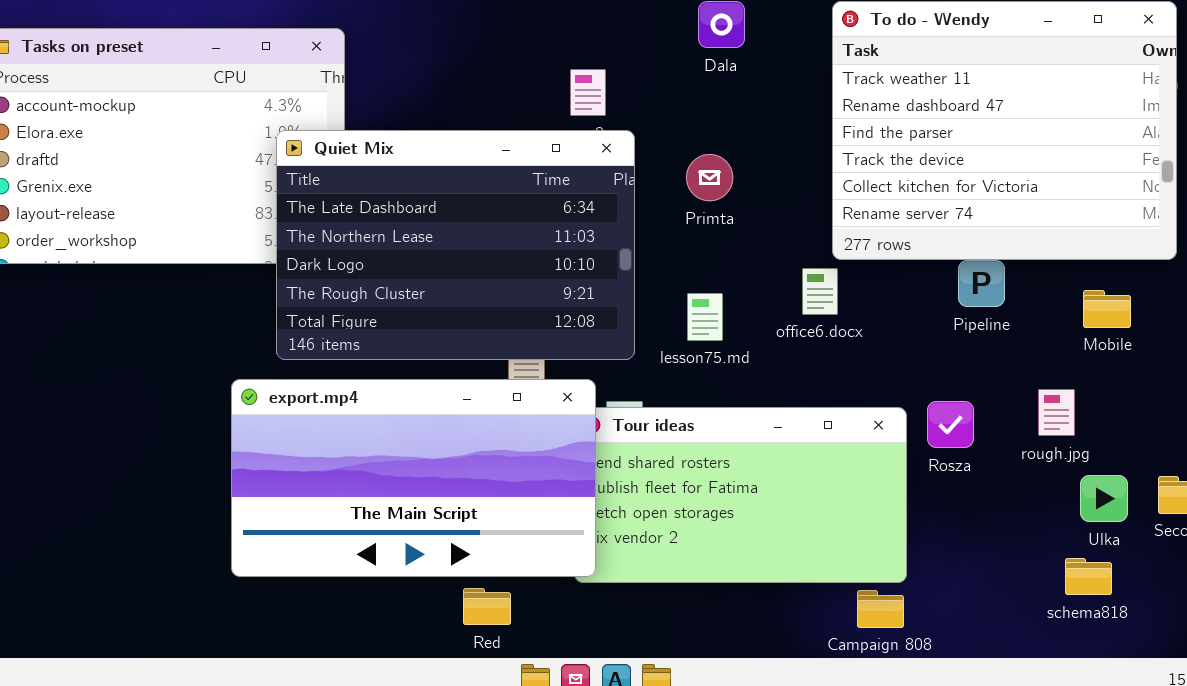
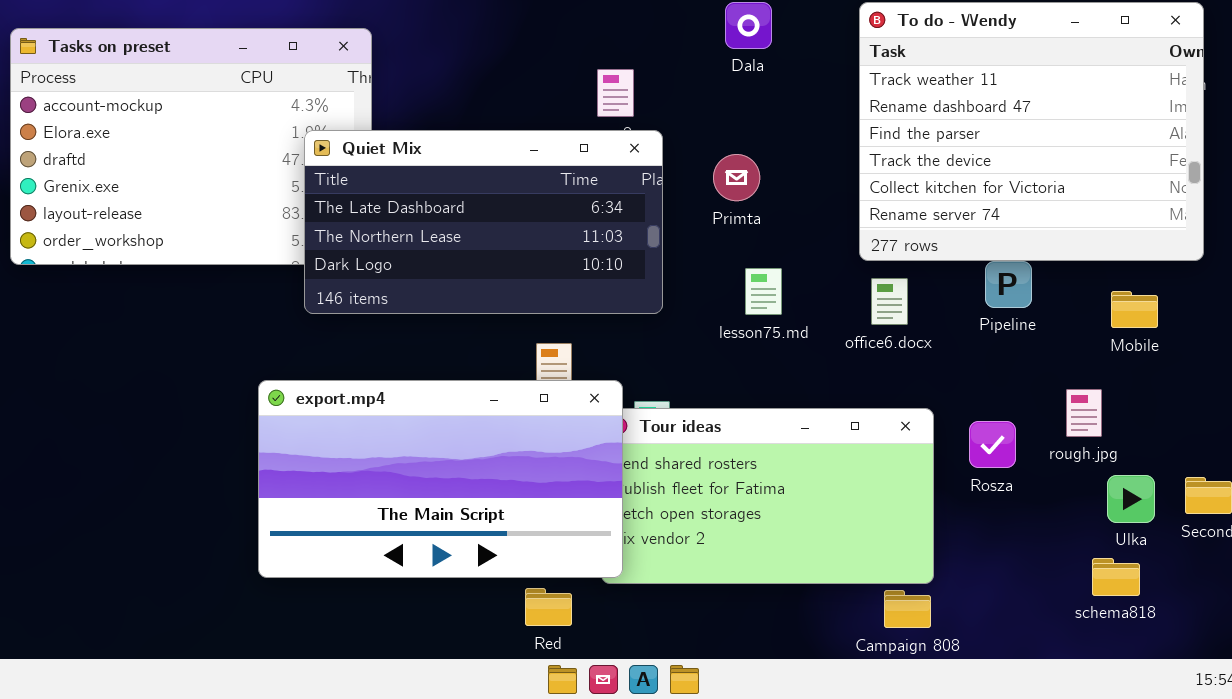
Quiet Mix: [276,130,635,360] -> [304,130,663,314], resized
office6.docx: [802,268,838,315] -> [871,278,908,325], moved
lesson75.md: [687,293,723,341] -> [745,268,782,315], moved
Rosza: [927,401,974,448] -> [969,421,1016,468], moved
Red: [463,588,511,625] -> [525,588,572,626], moved

